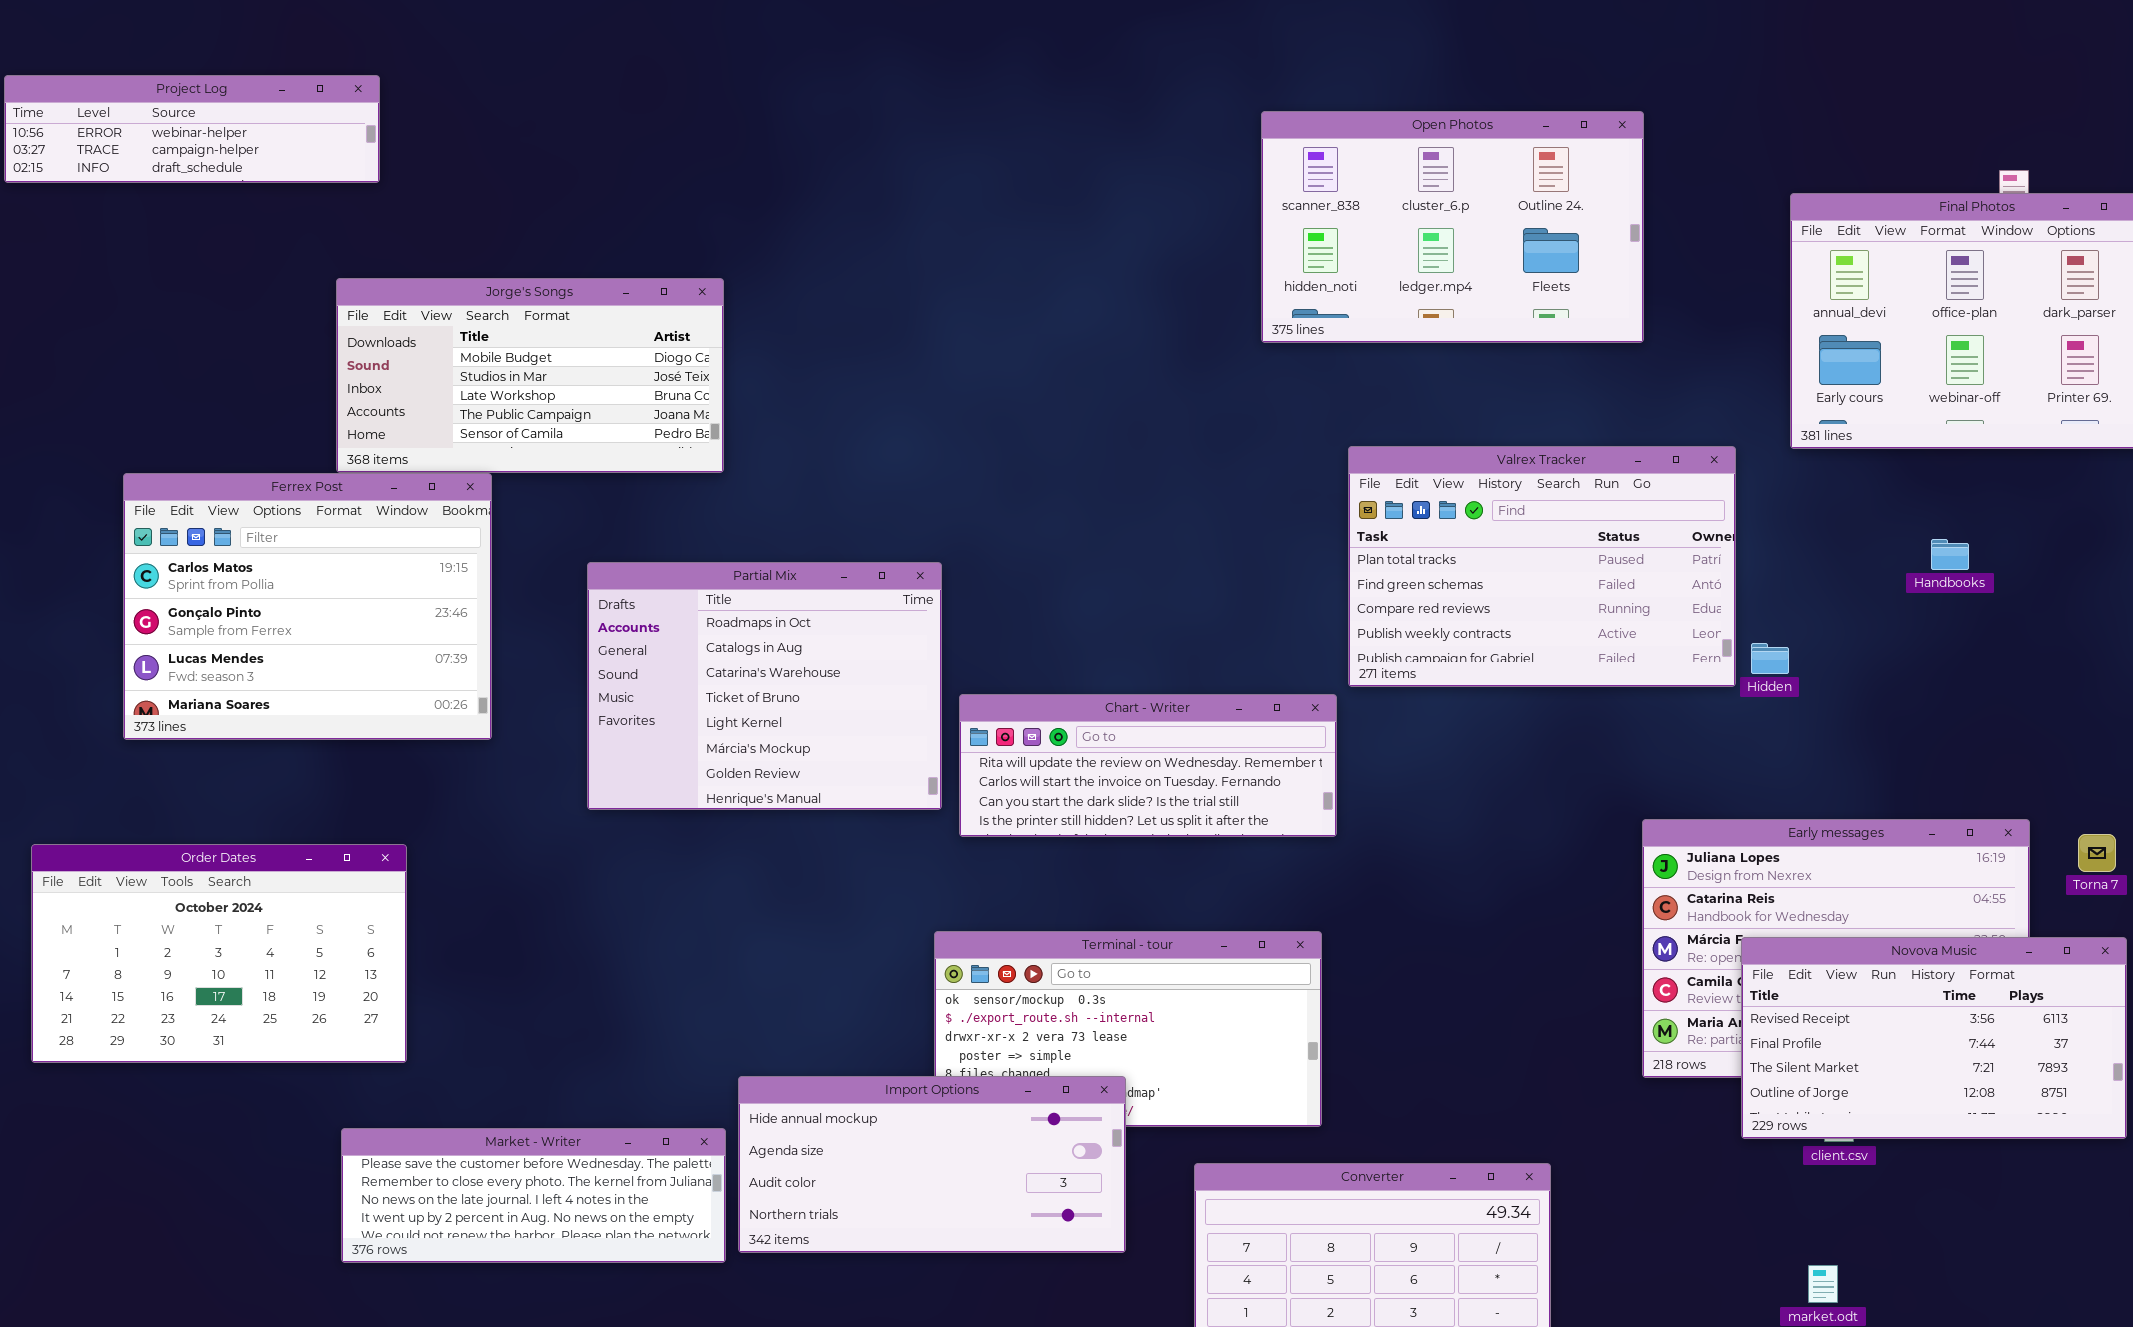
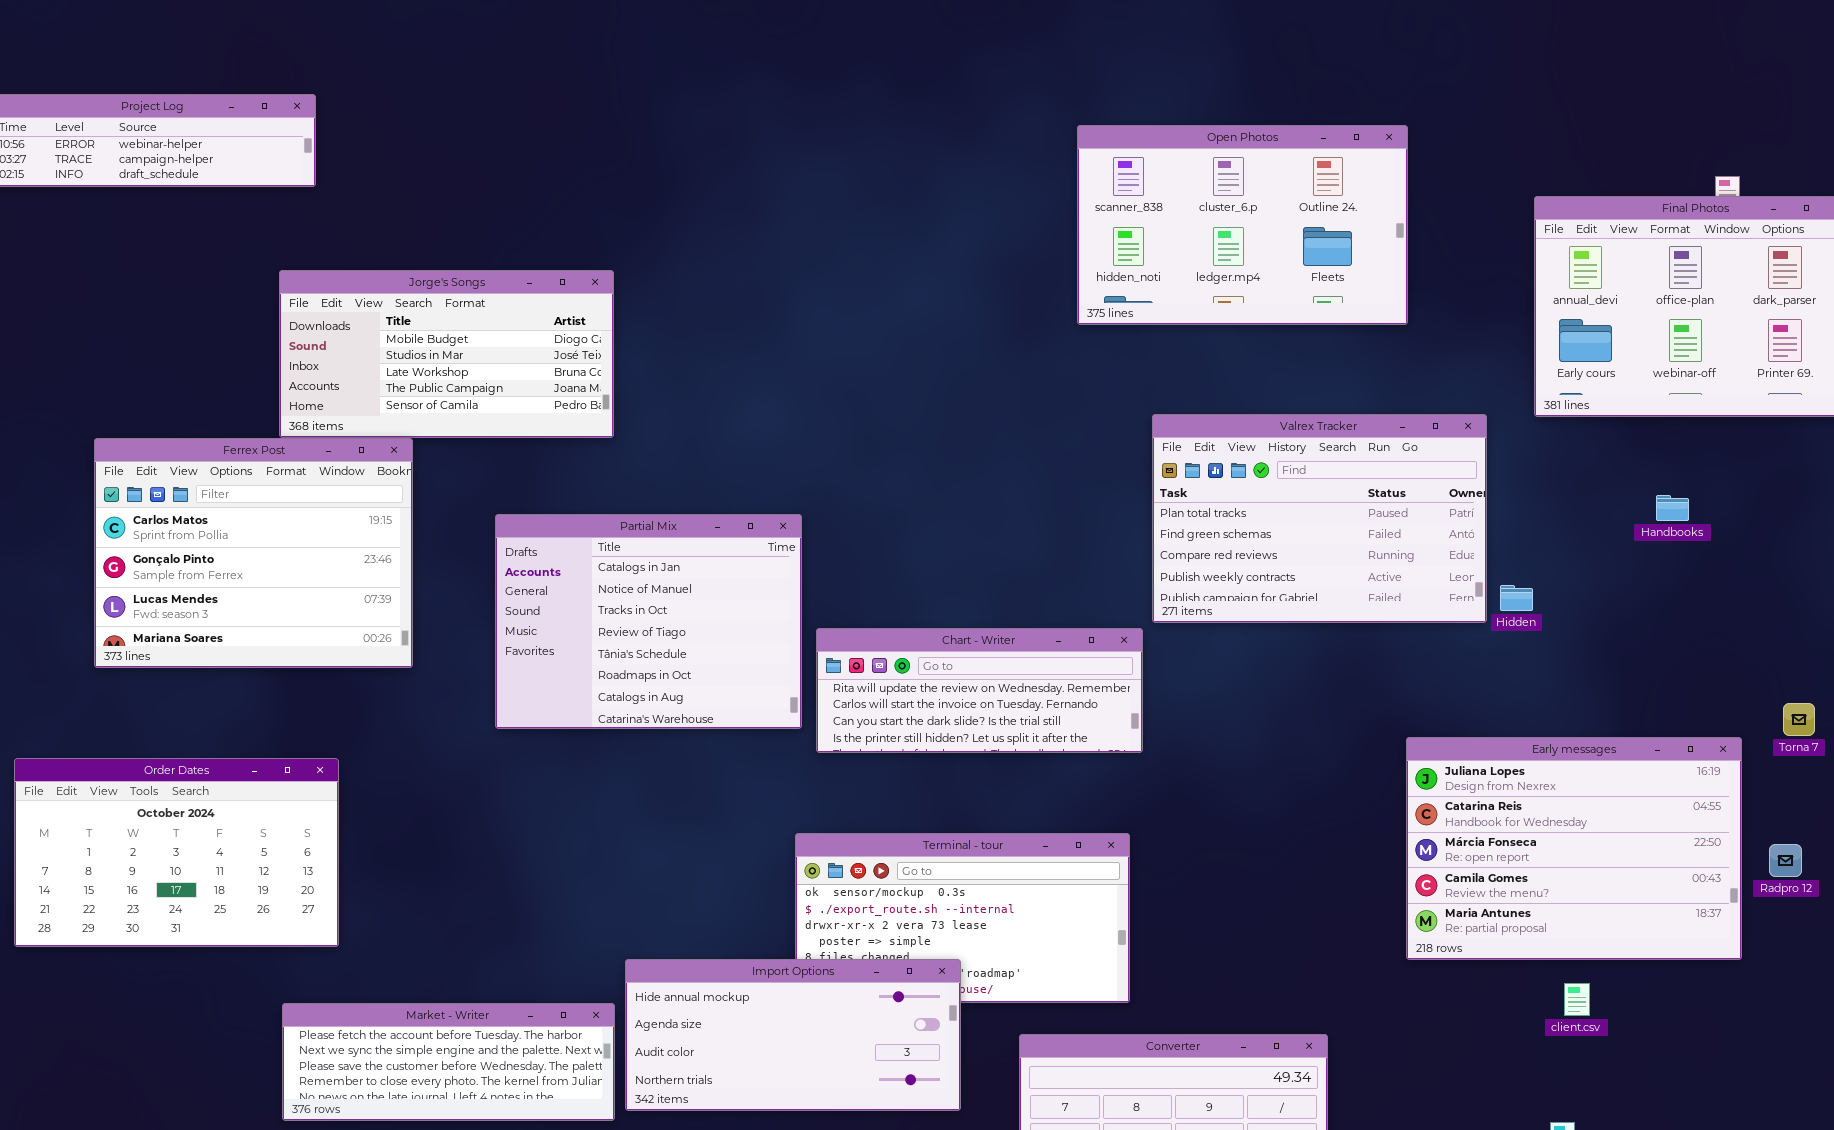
Partial Mix: [587,562,942,810] -> [495,514,802,729], scrolled up 5 rows
Torna 7: [2078,834,2116,872] -> [1783,703,1815,736], moved
Novova Music: [1741,937,2127,1139] -> none, closed
Market - Writer: [341,1128,726,1263] -> [282,1003,615,1121], scrolled up 2 rows

